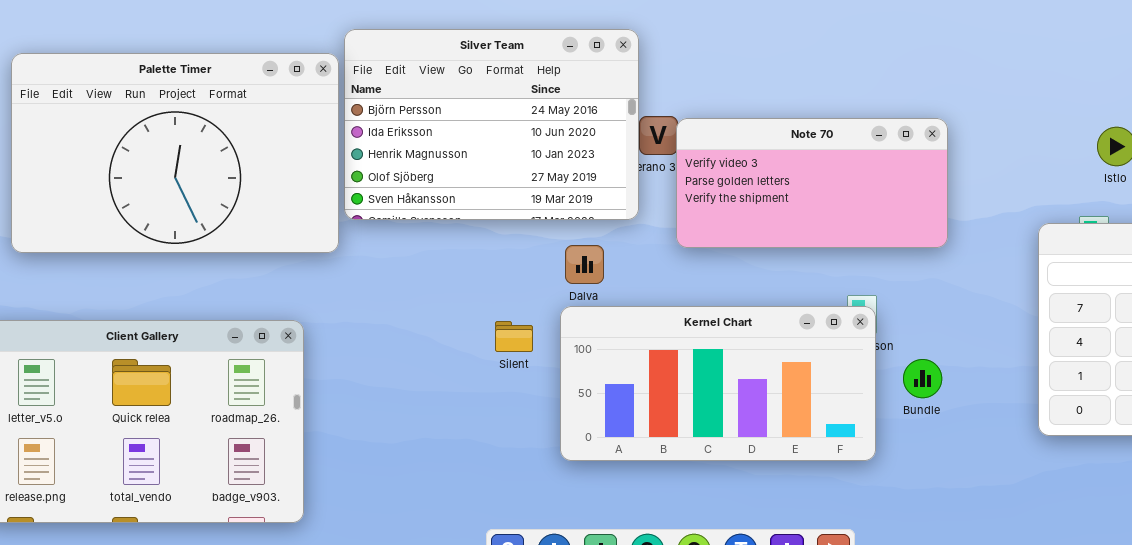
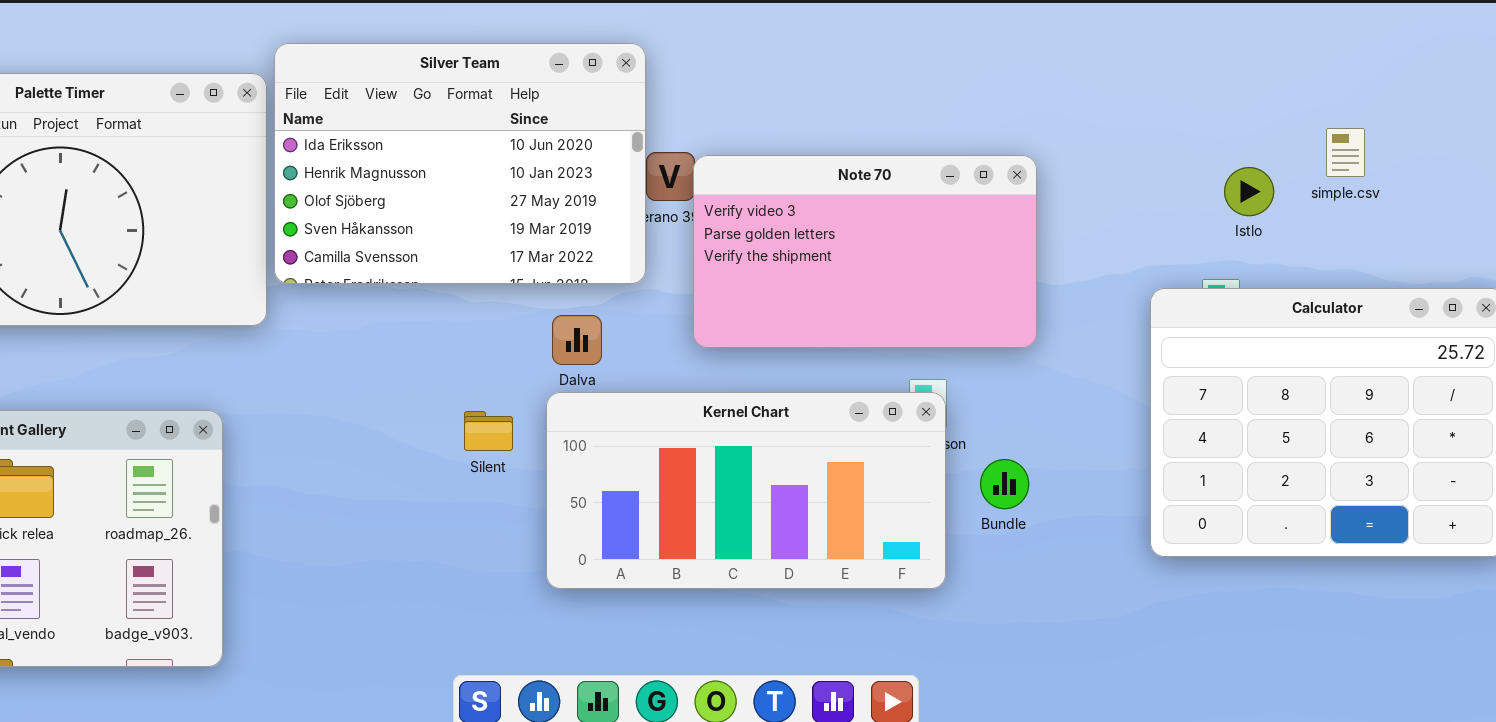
Silver Team: [344,29,639,220] -> [274,43,646,284], scrolled down 1 row
Note 70: [676,118,948,248] -> [693,155,1037,348], resized

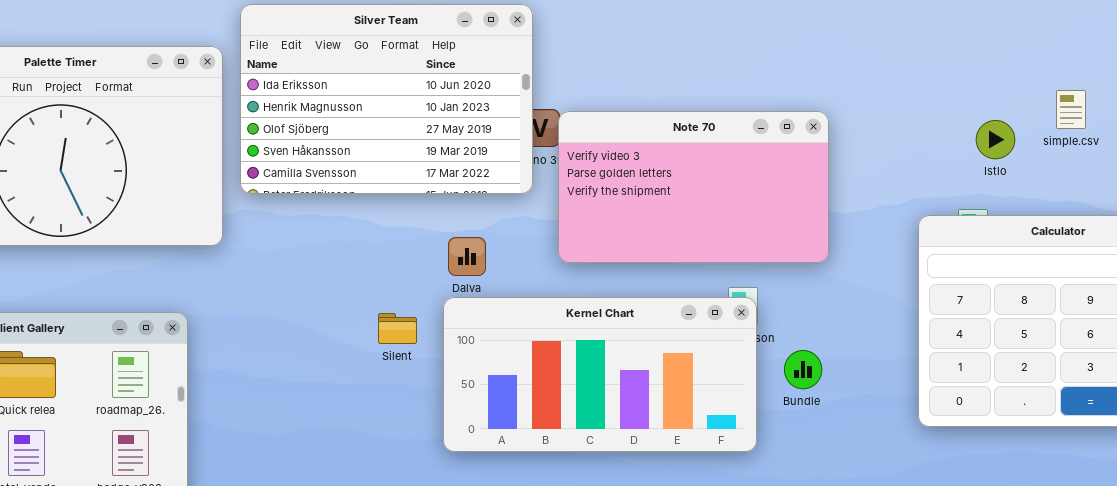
Silver Team: [274,43,646,284] -> [240,4,533,194], moved

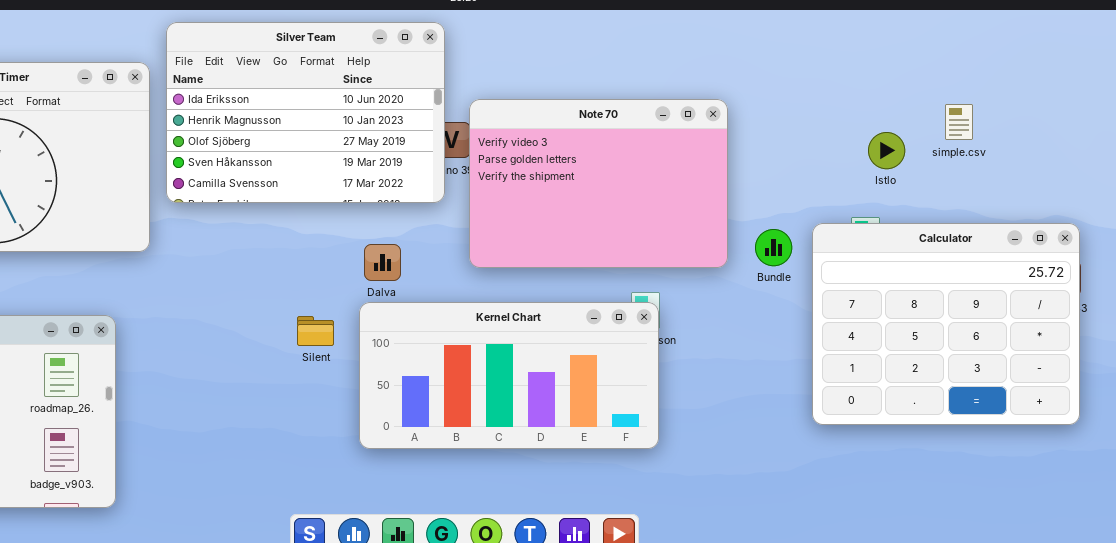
Note 70: [558,111,829,263] -> [469,99,728,268], resized
Bundle: [784,350,822,389] -> [755,229,792,266], moved

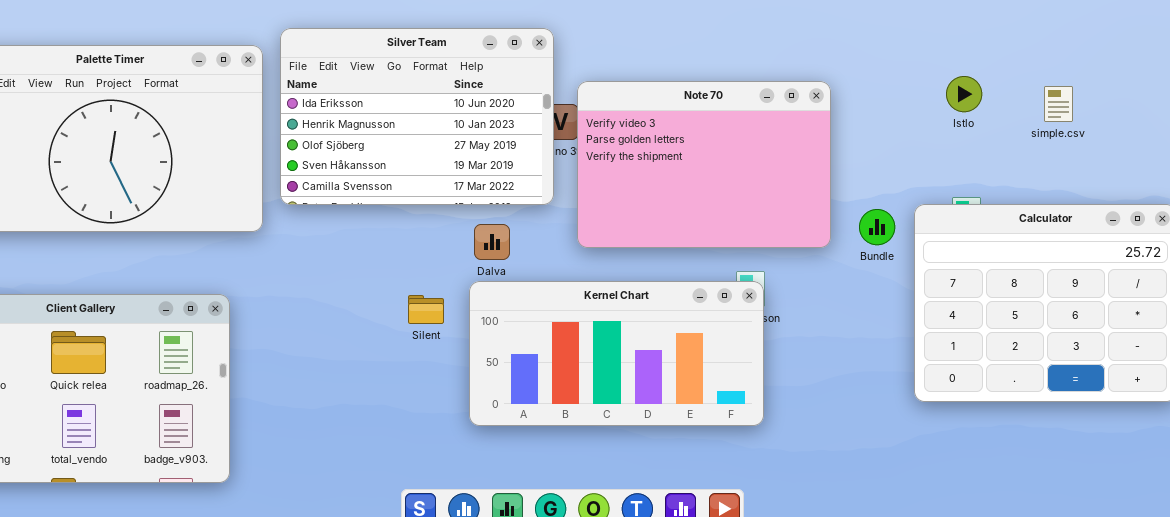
Silver Team: [166,22,445,203] -> [280,28,554,205], moved
Istlo: [868,132,905,169] -> [946,76,982,112], moved

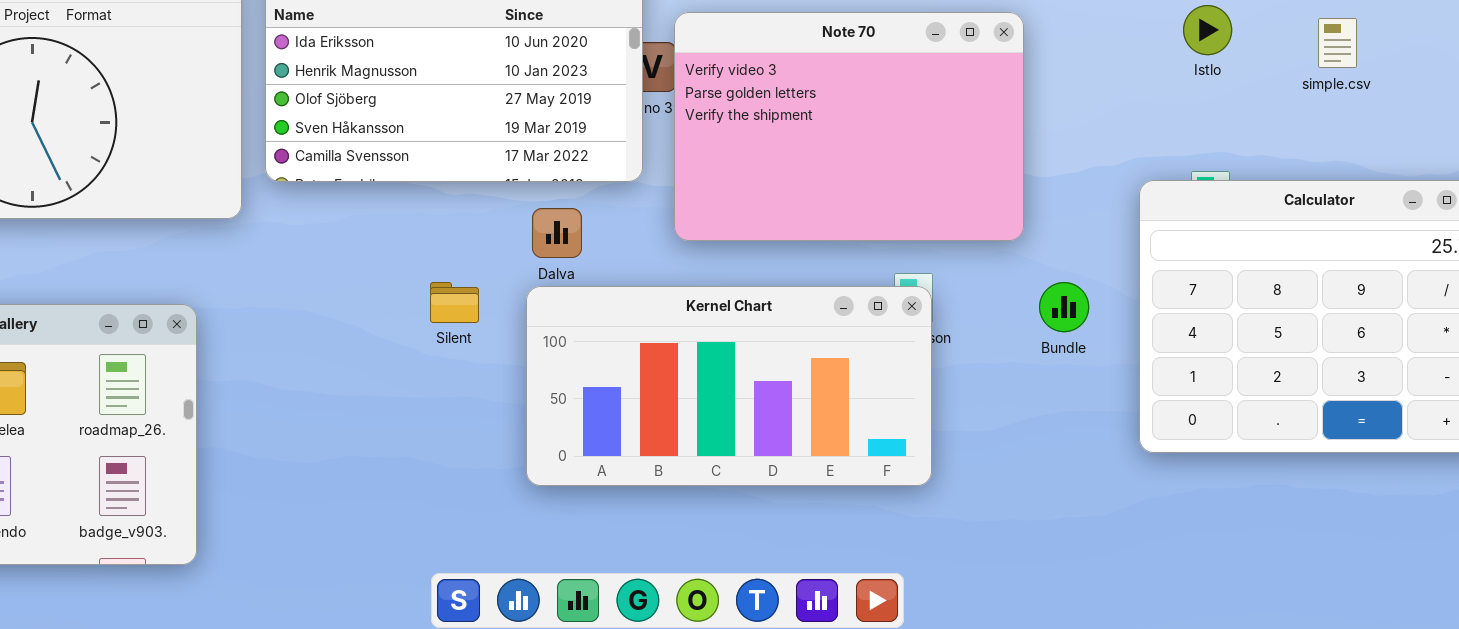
Bundle: [859,209,895,245] -> [1039,282,1089,332], moved
Silent: [408,295,444,324] -> [430,282,479,323], moved

